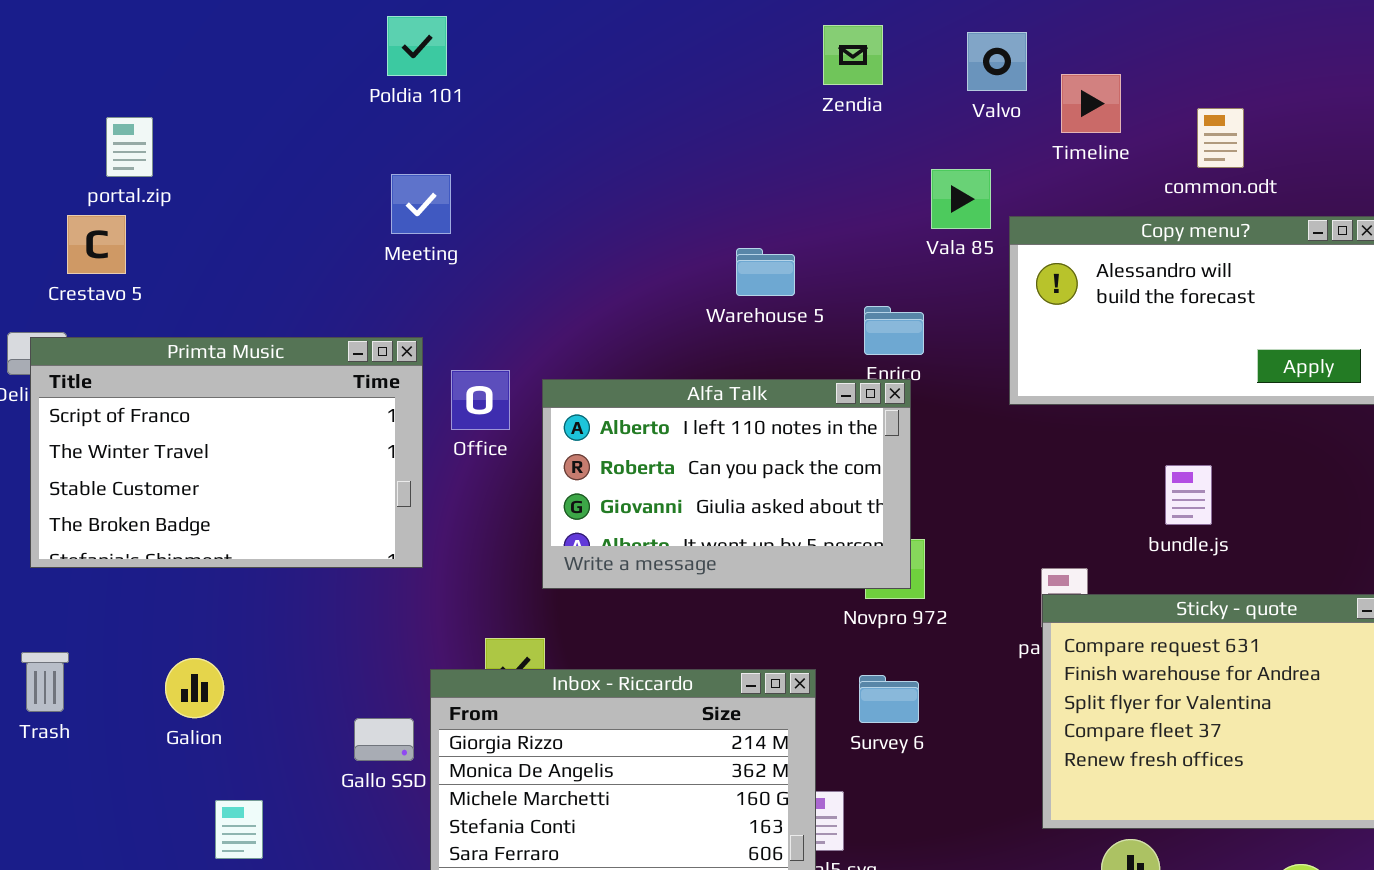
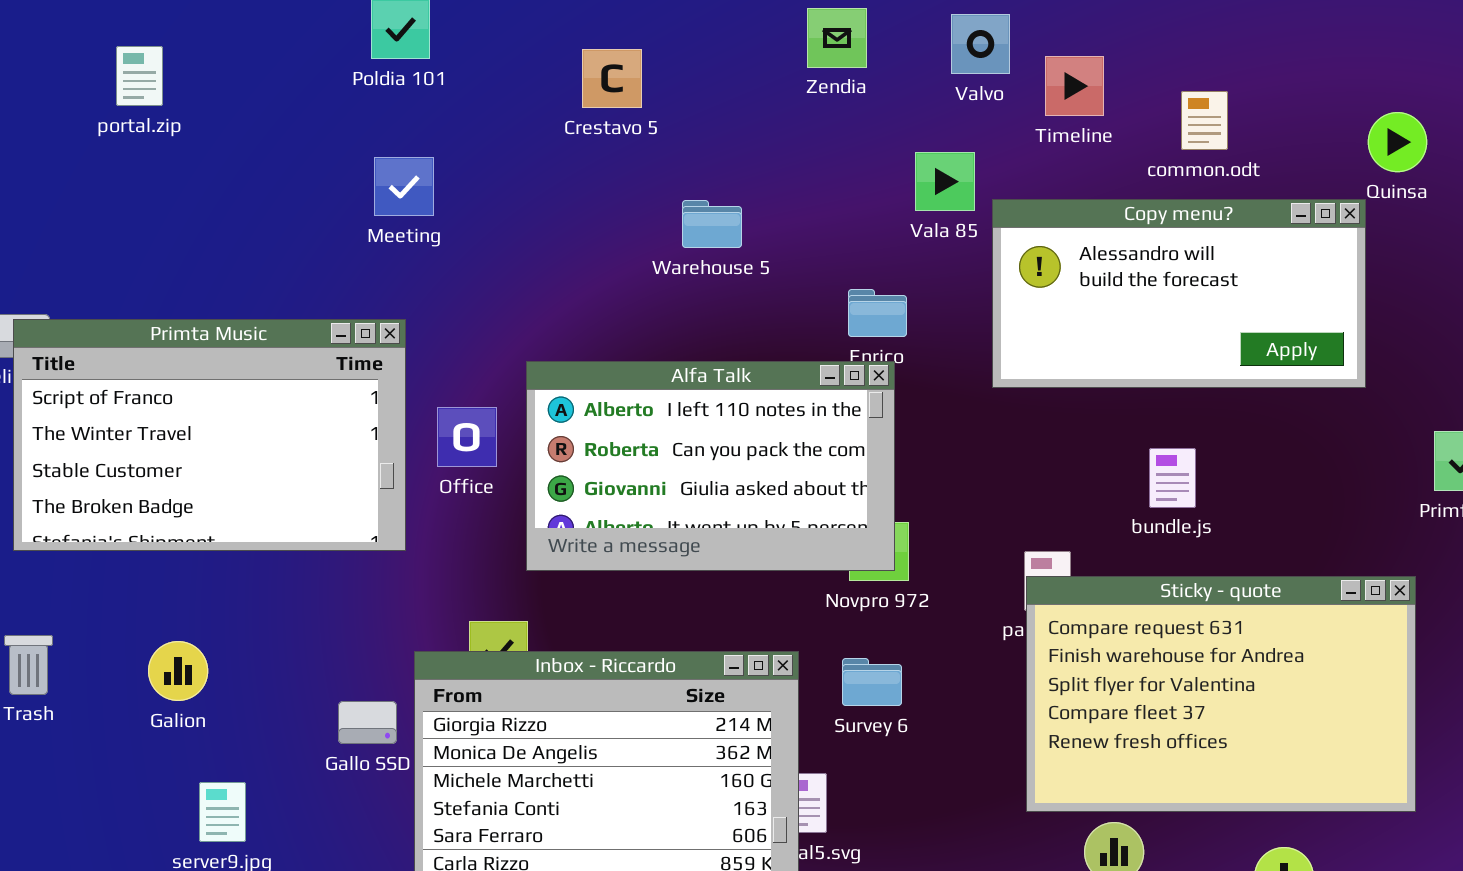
portal.zip: [106,117,153,177] -> [116,46,163,106], moved
Crestavo 5: [67,215,126,274] -> [582,49,642,108], moved
Warehouse 5: [736,248,795,296] -> [682,200,742,248], moved
Office: [451,370,510,430] -> [437,407,497,467], moved

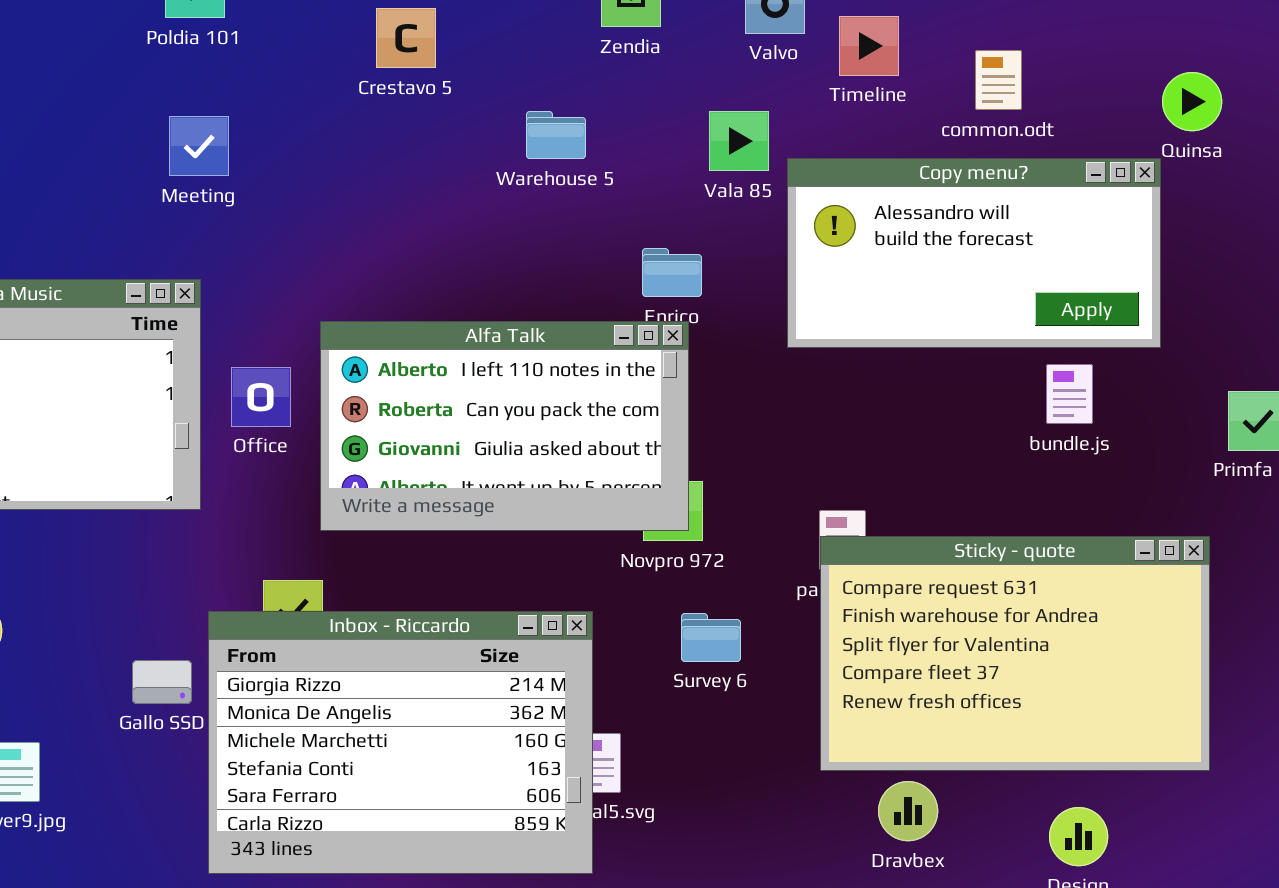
Warehouse 5: [682,200,742,248] -> [526,111,586,159], moved
bundle.js: [1149,448,1196,508] -> [1046,364,1093,424], moved
Survey 6: [842,658,902,706] -> [681,613,741,662], moved

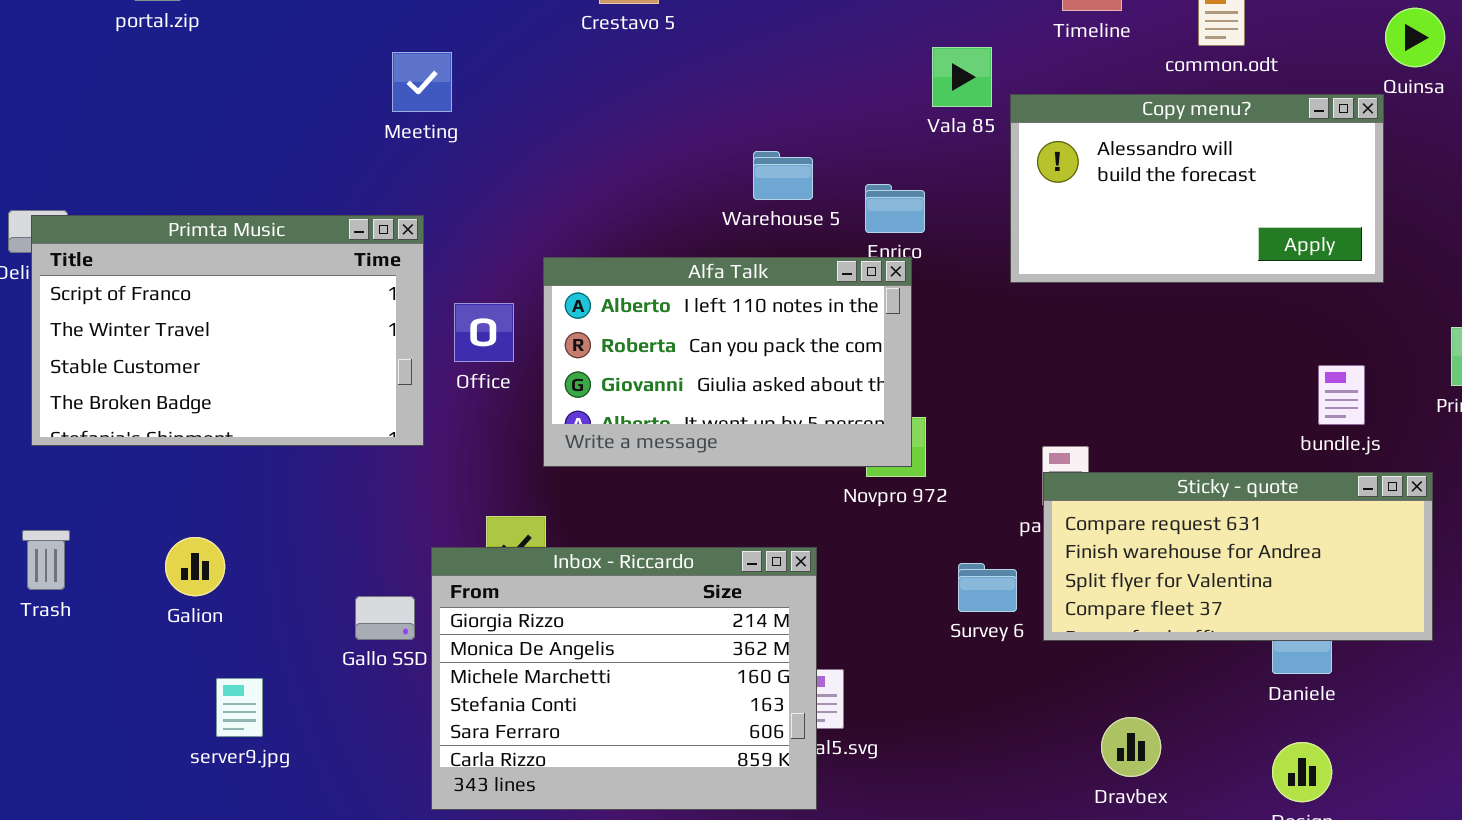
Warehouse 5: [526,111,586,159] -> [753,151,813,200], moved
bundle.js: [1046,364,1093,424] -> [1318,365,1365,425], moved
Sticky - quote: [820,536,1210,771] -> [1043,472,1433,641], resized
Survey 6: [681,613,741,662] -> [958,563,1017,612], moved

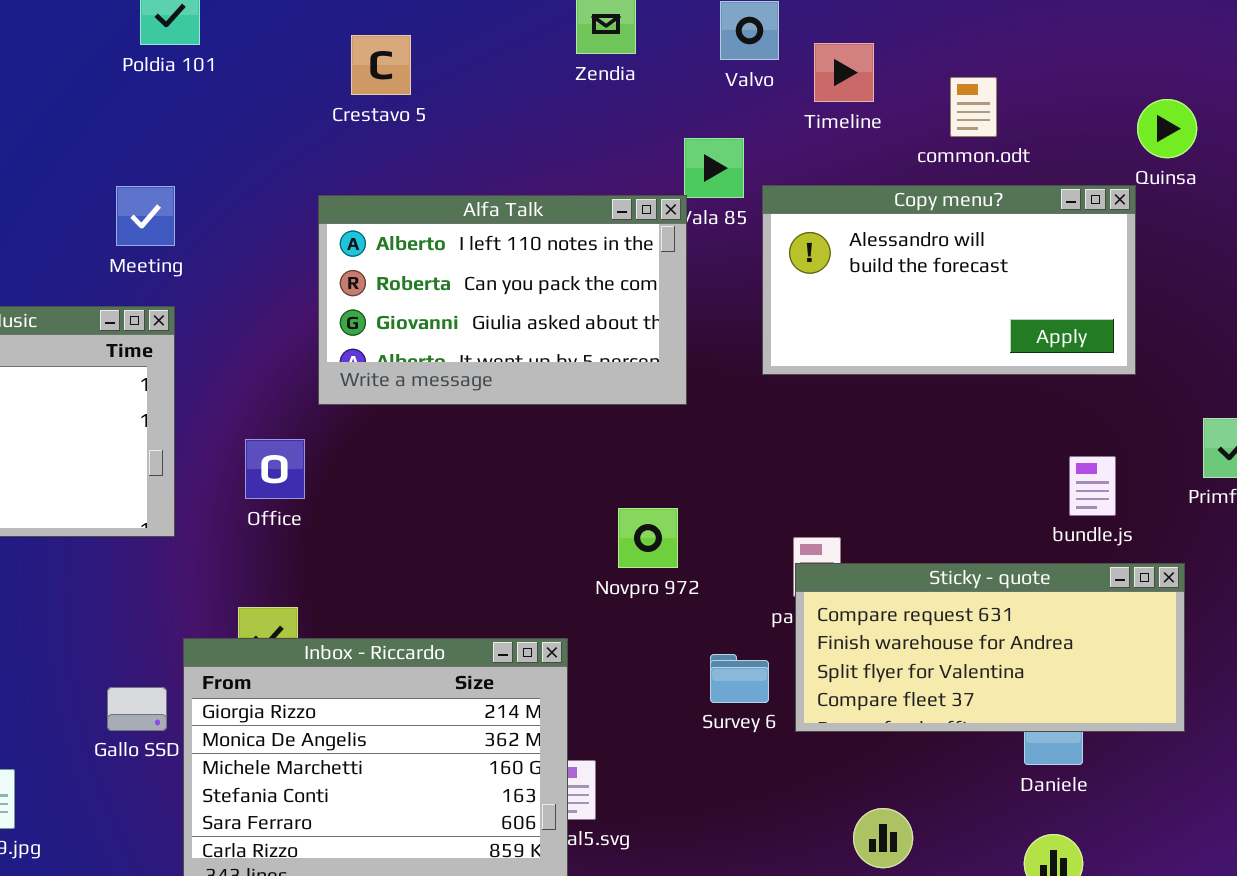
Meeting: [392,52,452,112] -> [116,186,175,246], moved
Alfa Talk: [543,257,912,467] -> [318,195,687,405], moved
Office: [454,303,514,362] -> [245,439,305,499], moved

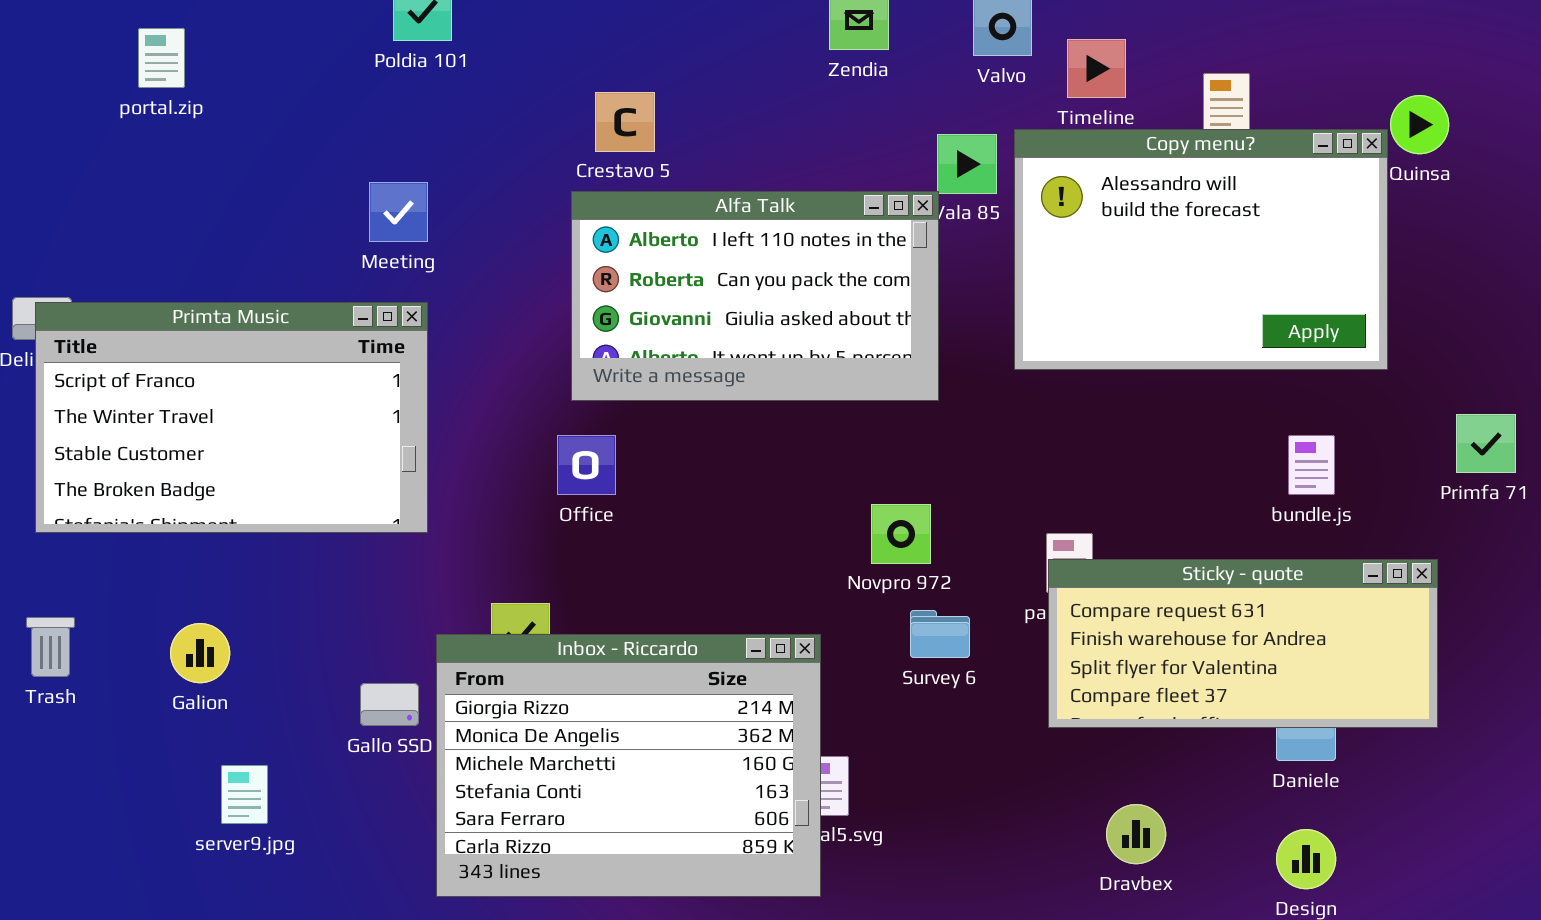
Crestavo 5: [351,35,411,95] -> [595,92,655,152], moved
Copy menu?: [762,185,1136,375] -> [1014,129,1388,370], resized
Office: [245,439,305,499] -> [557,435,616,495], moved
bundle.js: [1069,456,1116,516] -> [1288,435,1335,495], moved
Survey 6: [710,654,769,703] -> [910,610,970,658], moved

